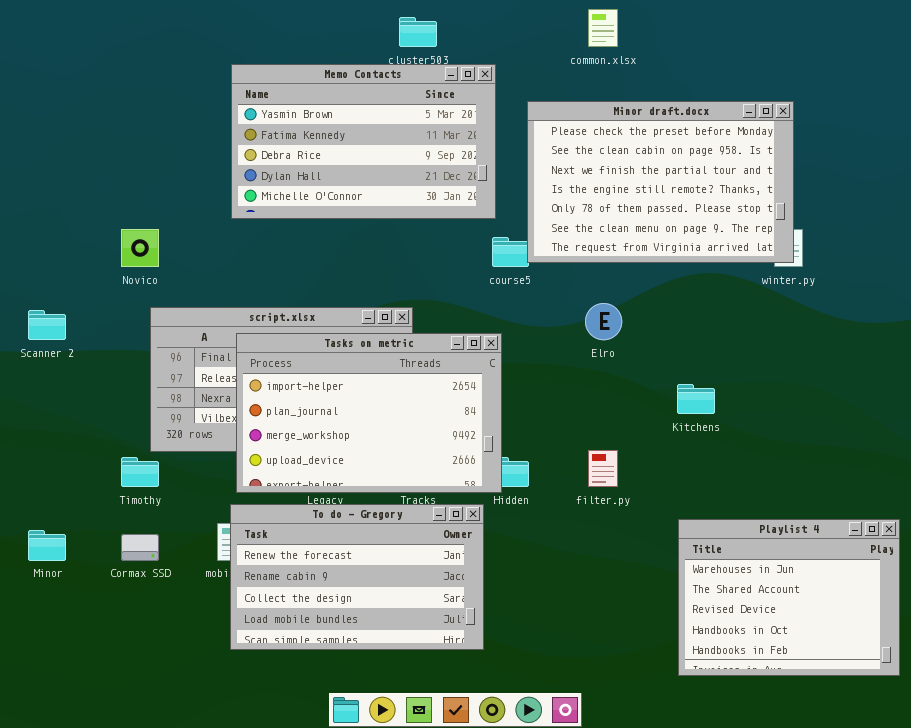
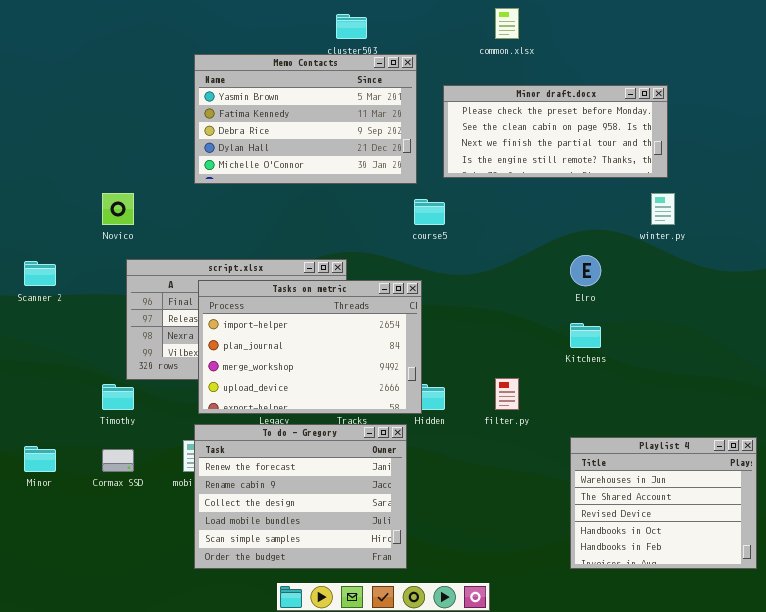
Minor draft.docx: [527,101,794,263] -> [443,85,668,178], resized
Elro: [585,303,622,340] -> [570,255,601,286], moved
To do - Gregory: [230,504,484,650] -> [194,424,407,569], resized

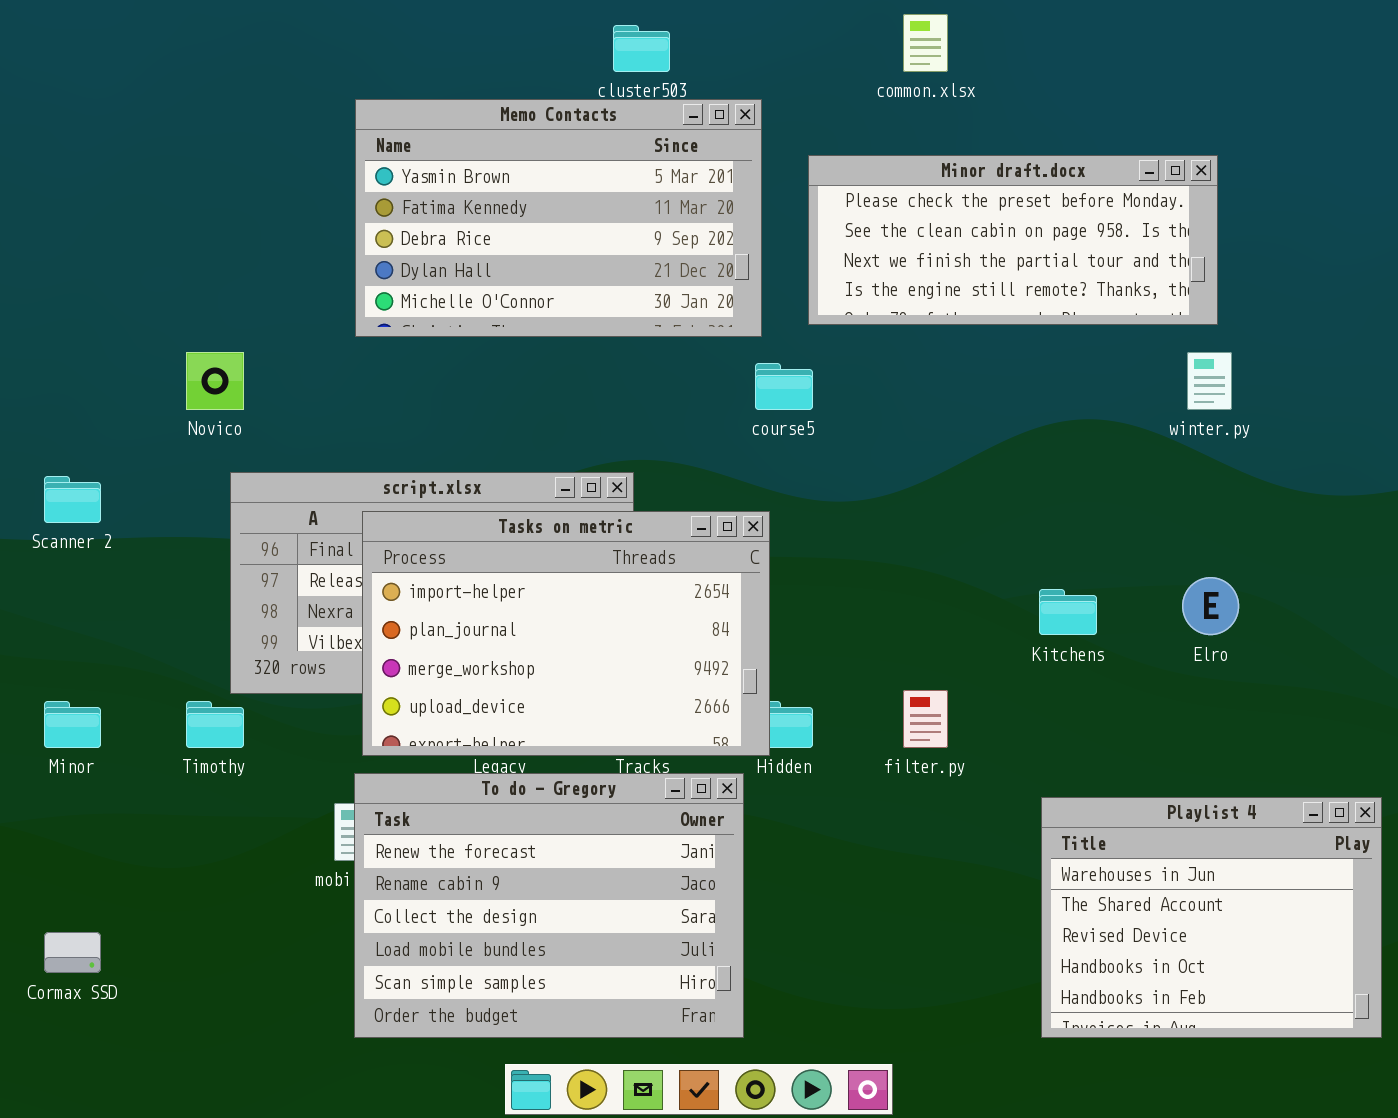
Elro: [570,255,601,286] -> [1182,577,1239,635], moved
Minor: [24,446,56,472] -> [44,701,101,748], moved
Cormax SSD: [102,449,134,472] -> [44,932,101,973], moved

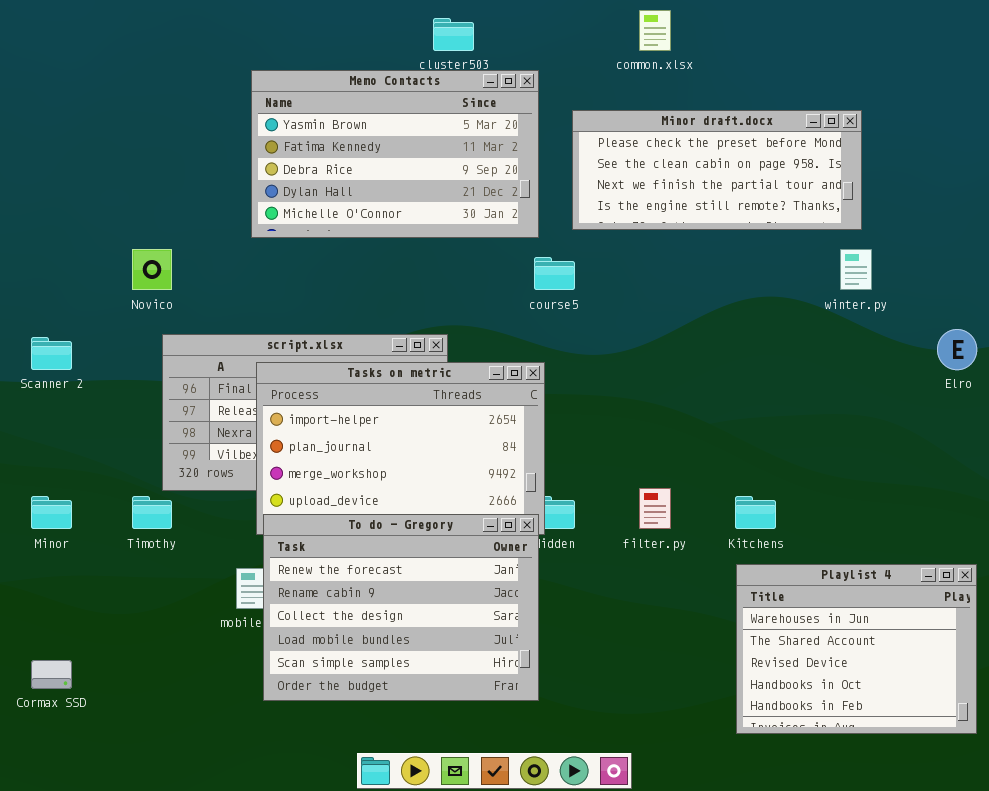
Elro: [1182,577,1239,635] -> [937,329,977,370], moved
Kitchens: [1039,589,1097,635] -> [735,496,776,529], moved
To do - Gregory: [354,773,744,1038] -> [263,514,539,701], moved

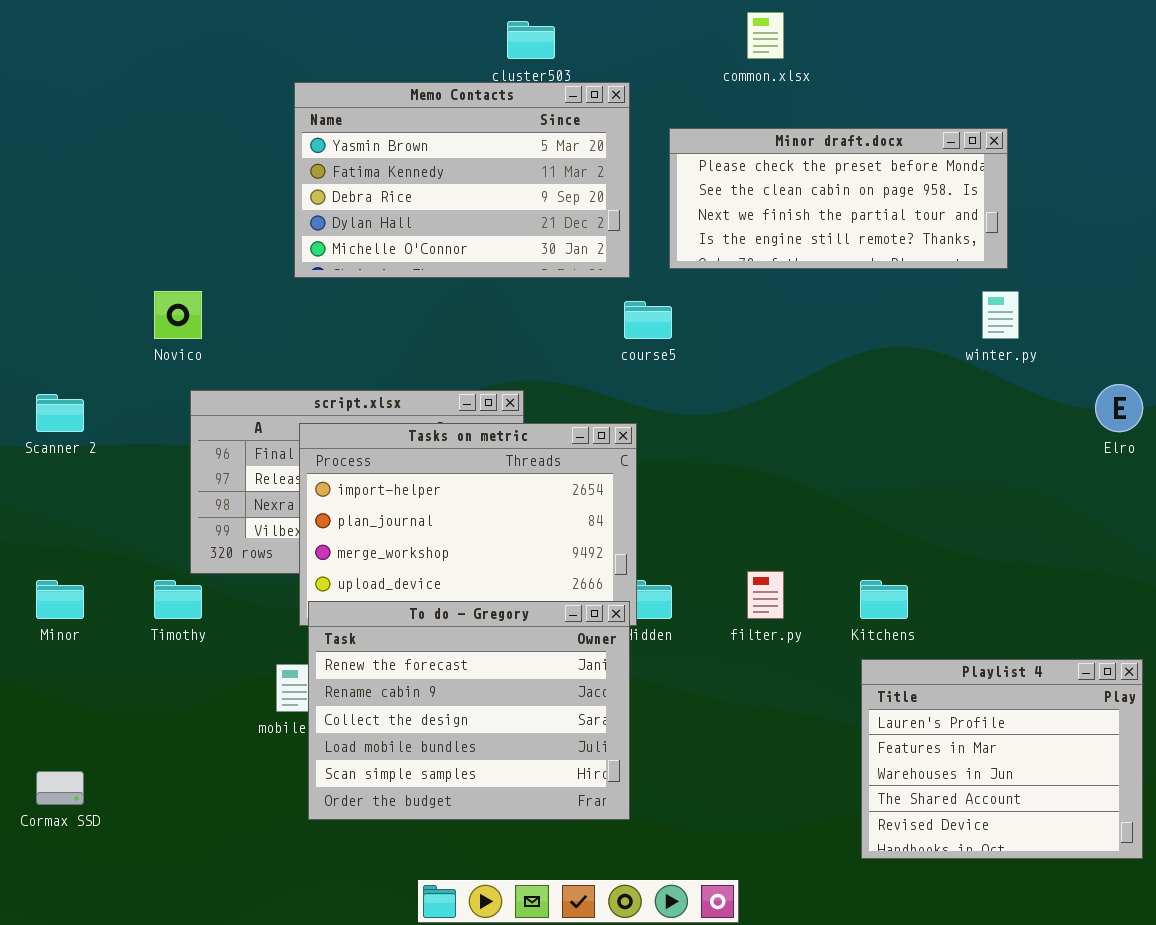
Playlist 4: [736,564,977,734] -> [861,659,1143,859], scrolled up 2 rows

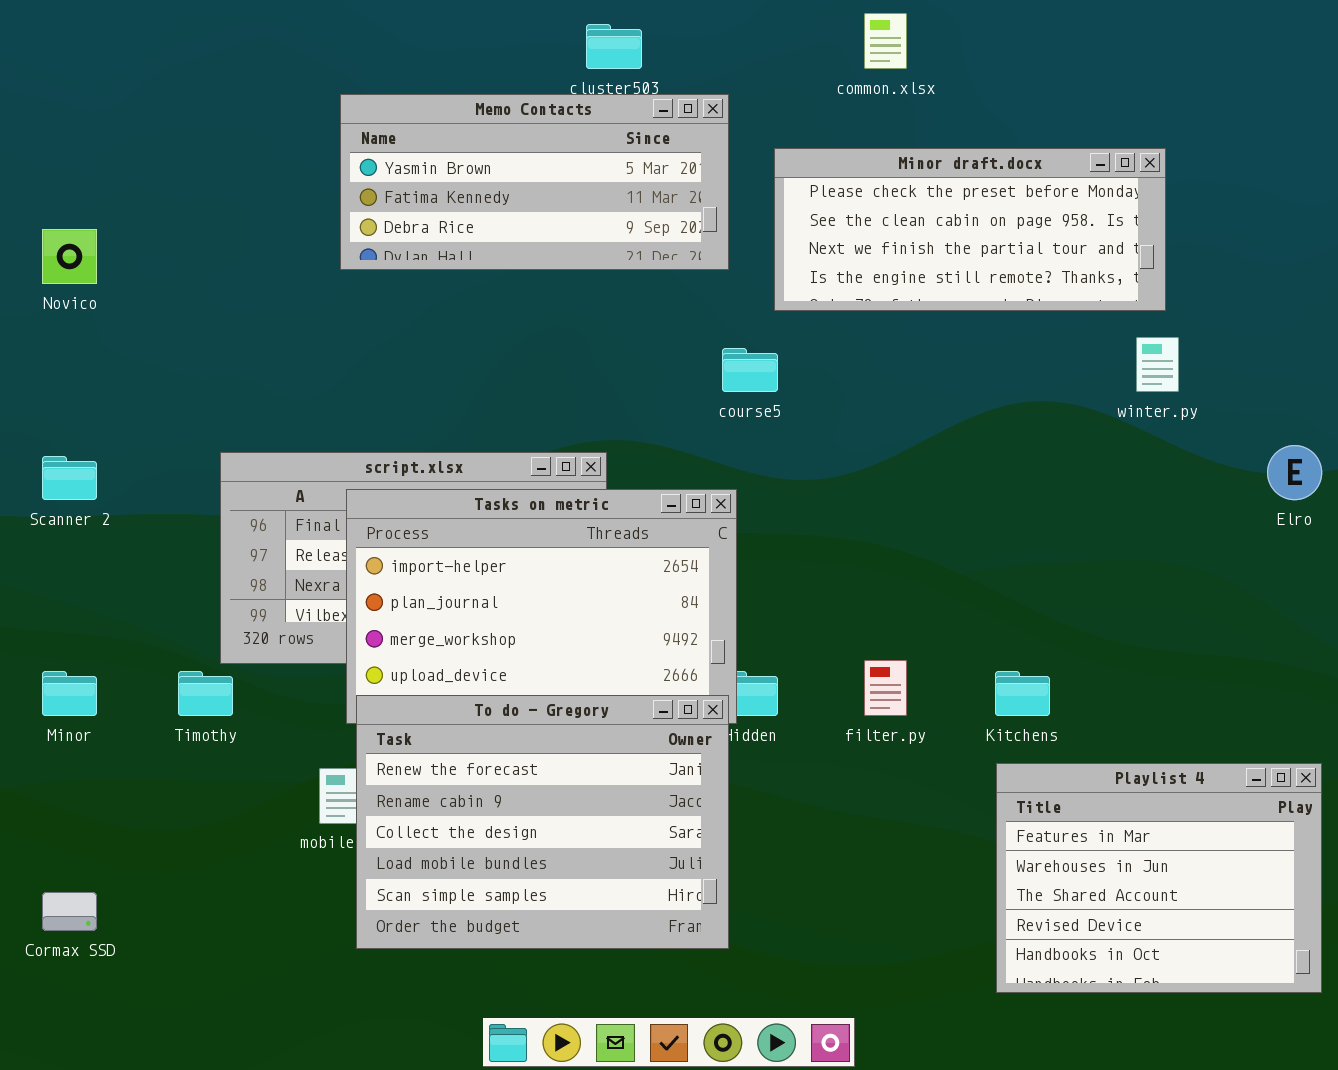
Memo Contacts: [294,82,630,278] -> [340,94,729,270], resized
Novico: [154,291,202,339] -> [42,229,97,284], moved
Playlist 4: [861,659,1143,859] -> [996,763,1322,993], scrolled down 1 row

